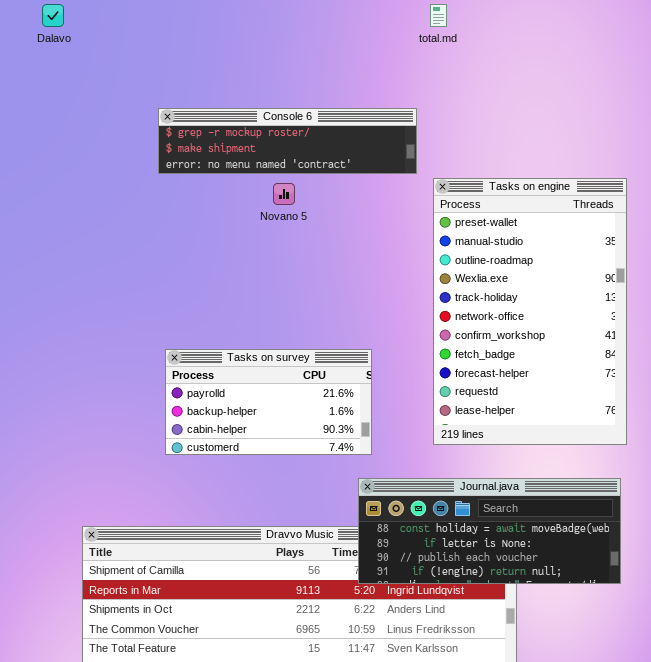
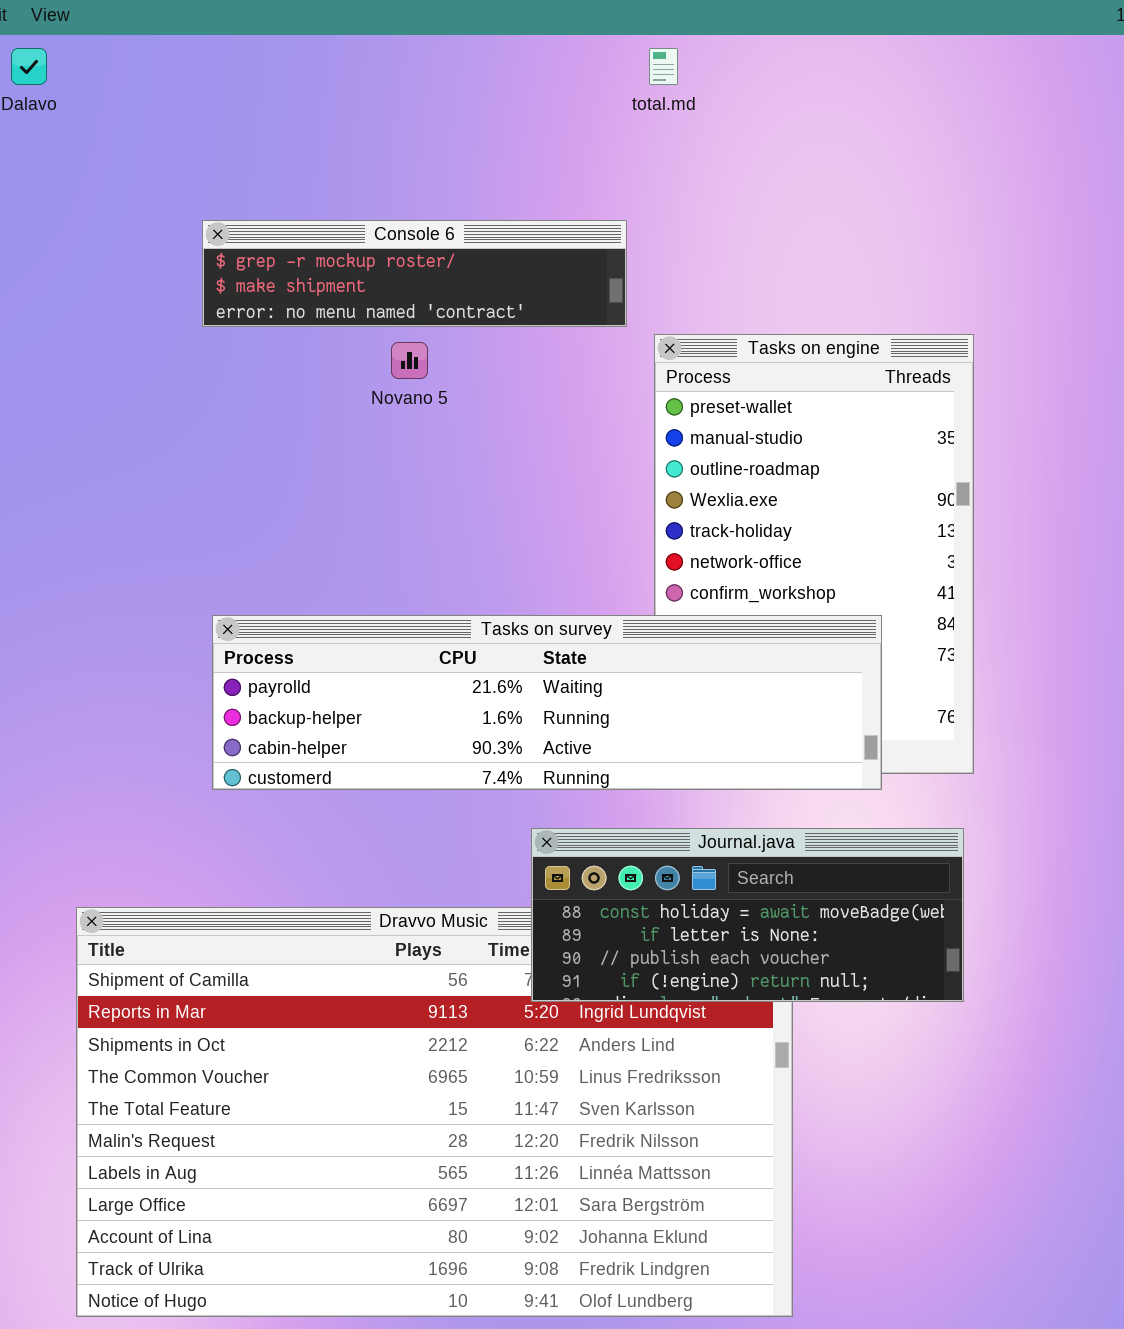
Tasks on survey: [165,349,372,455] -> [212,615,882,790], resized

